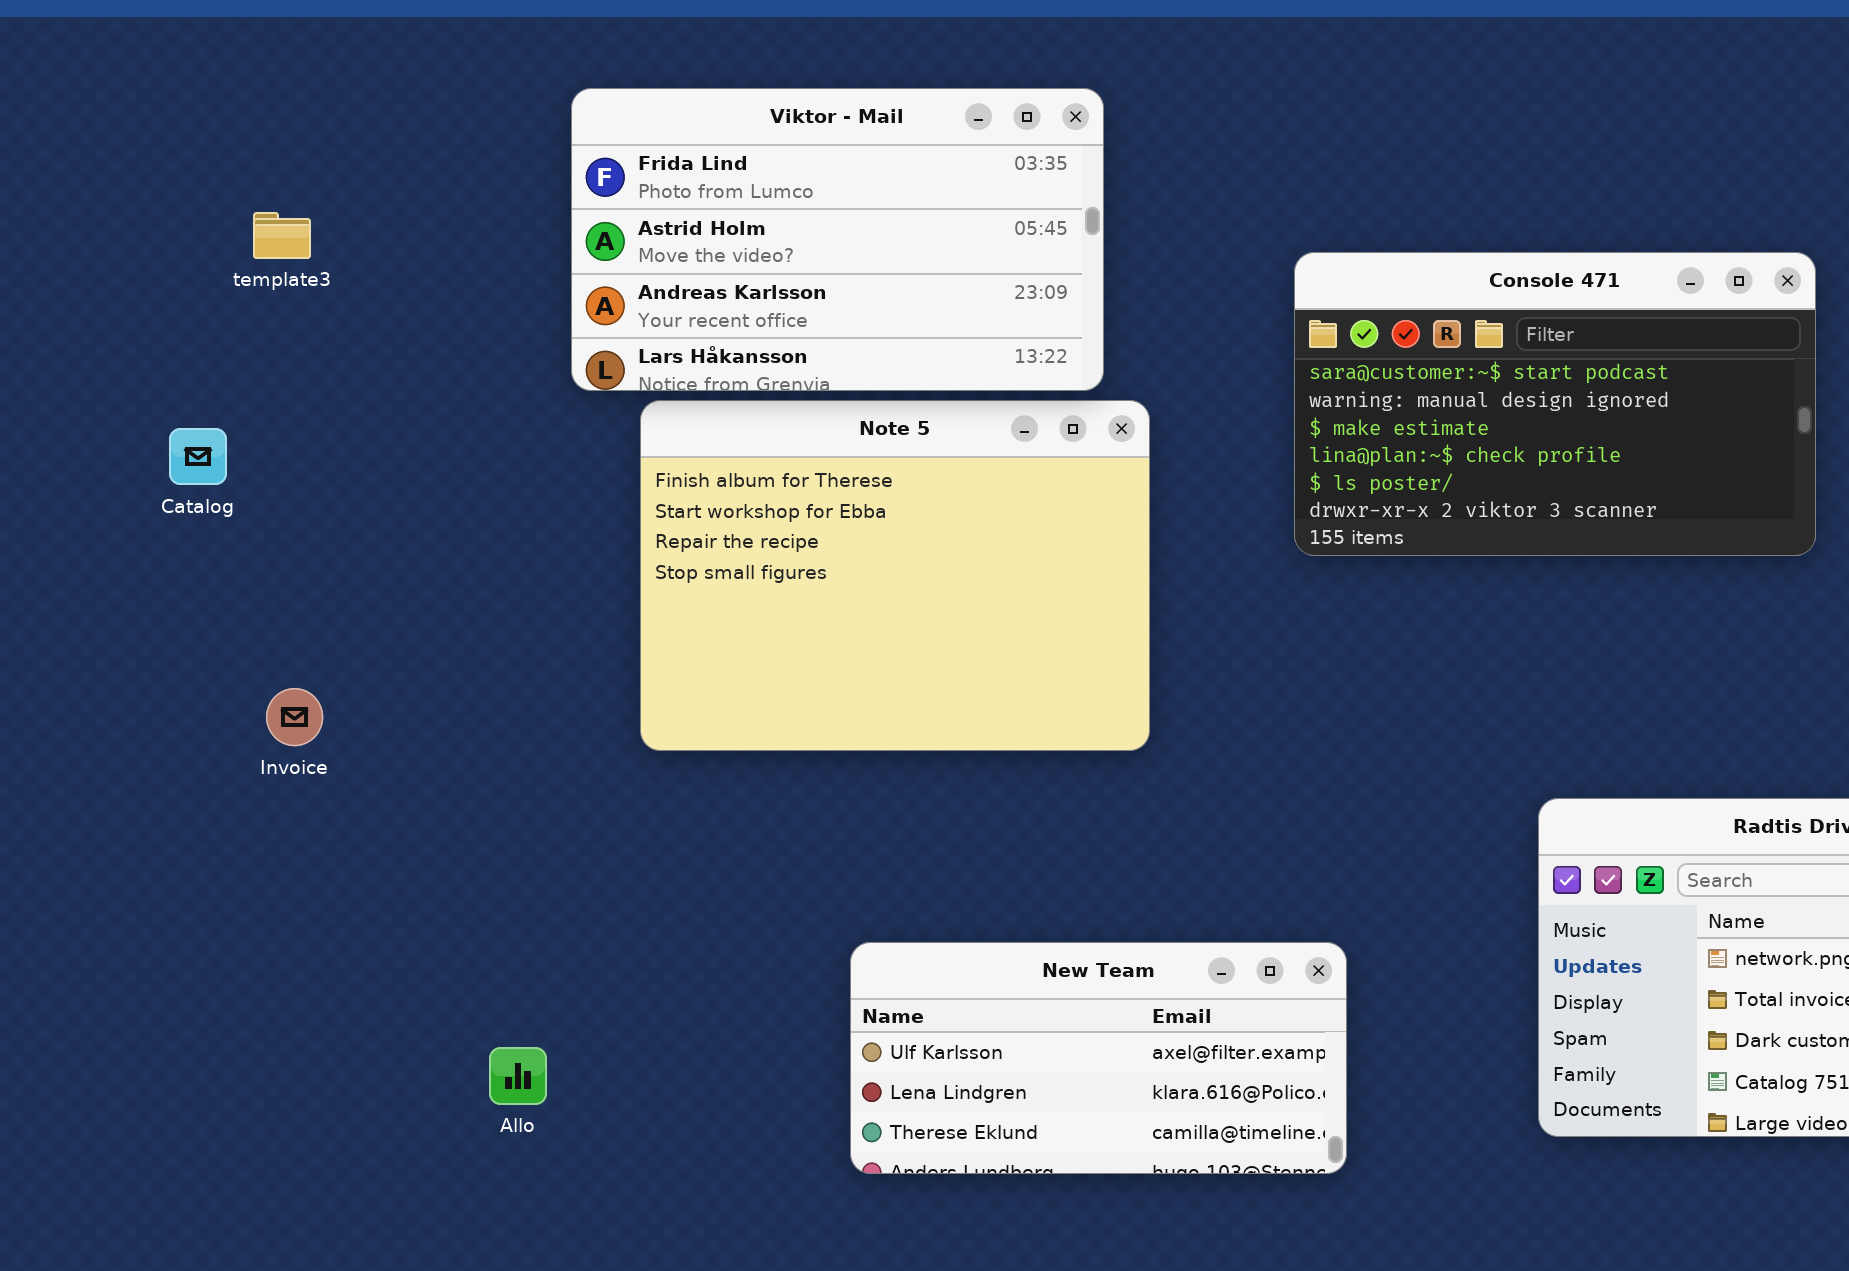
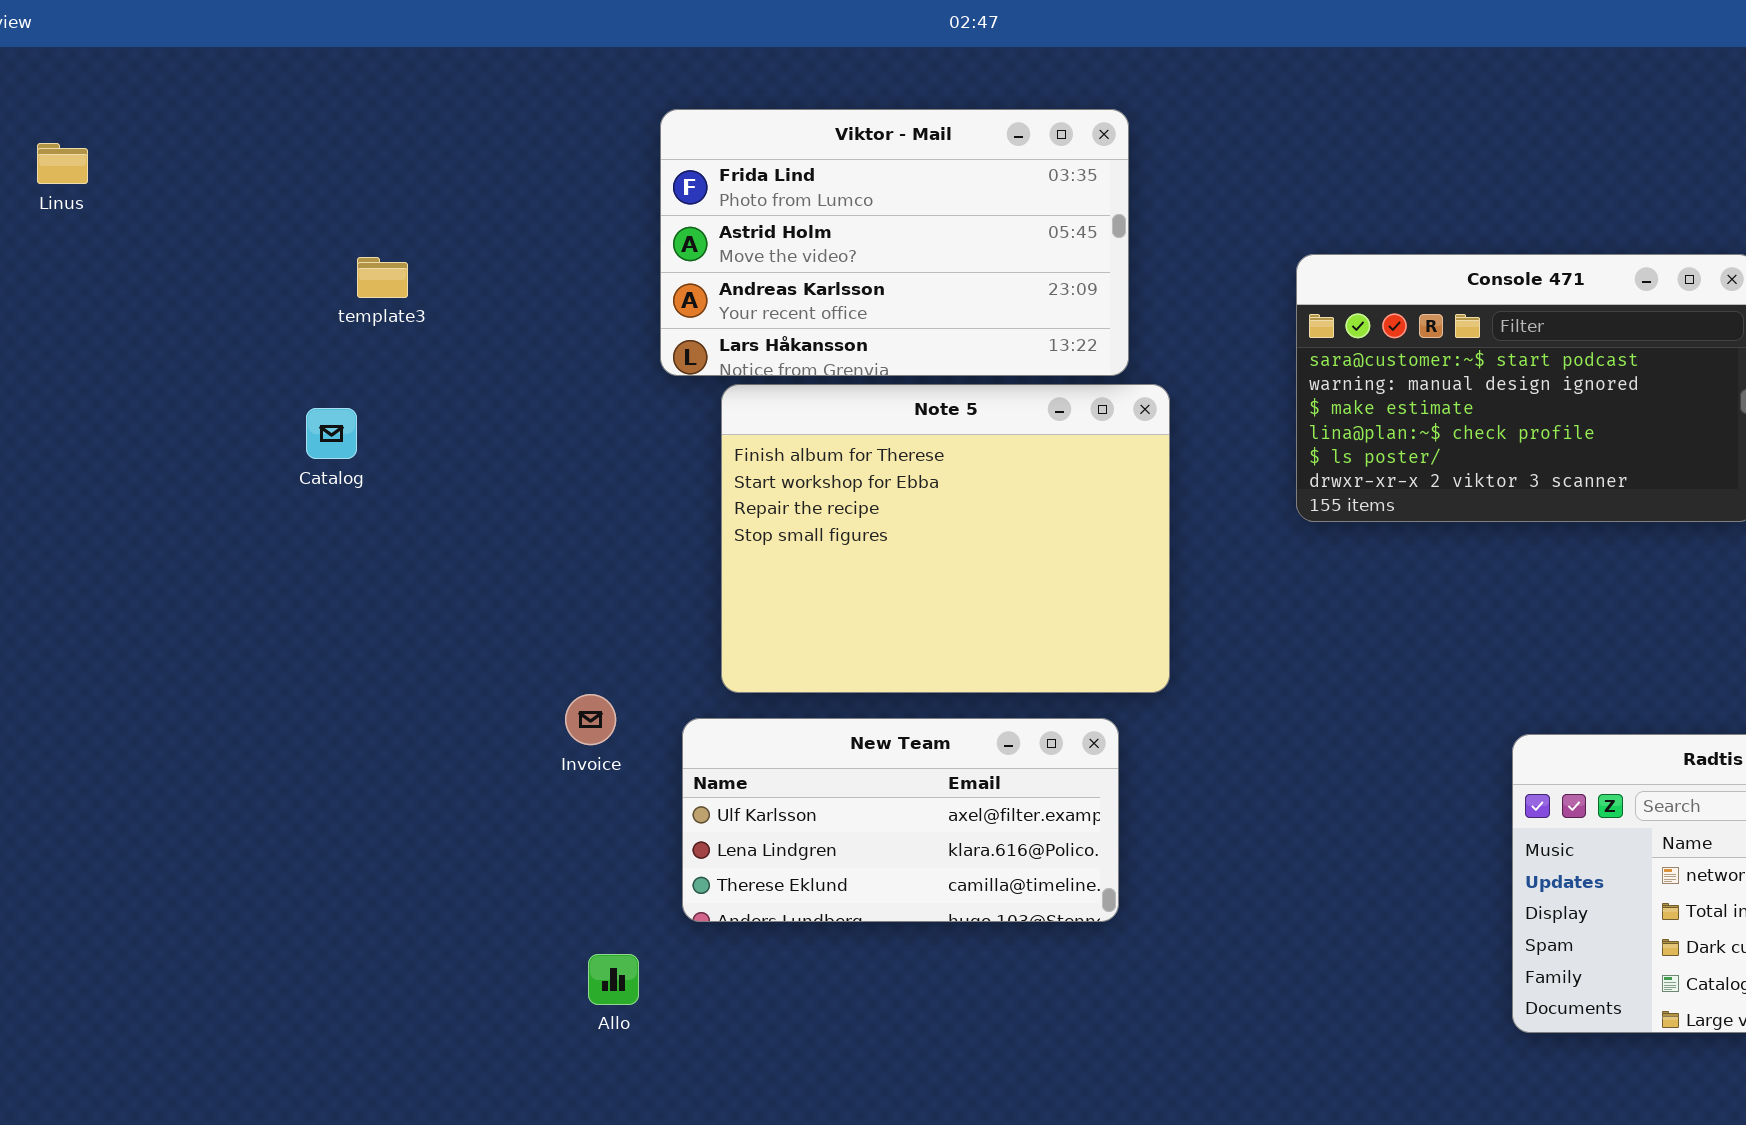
template3: [253,212,311,259] -> [357,257,408,298], moved
Invoice: [266,688,323,746] -> [565,694,616,745], moved
New Team: [850,942,1347,1174] -> [682,718,1119,922], moved

